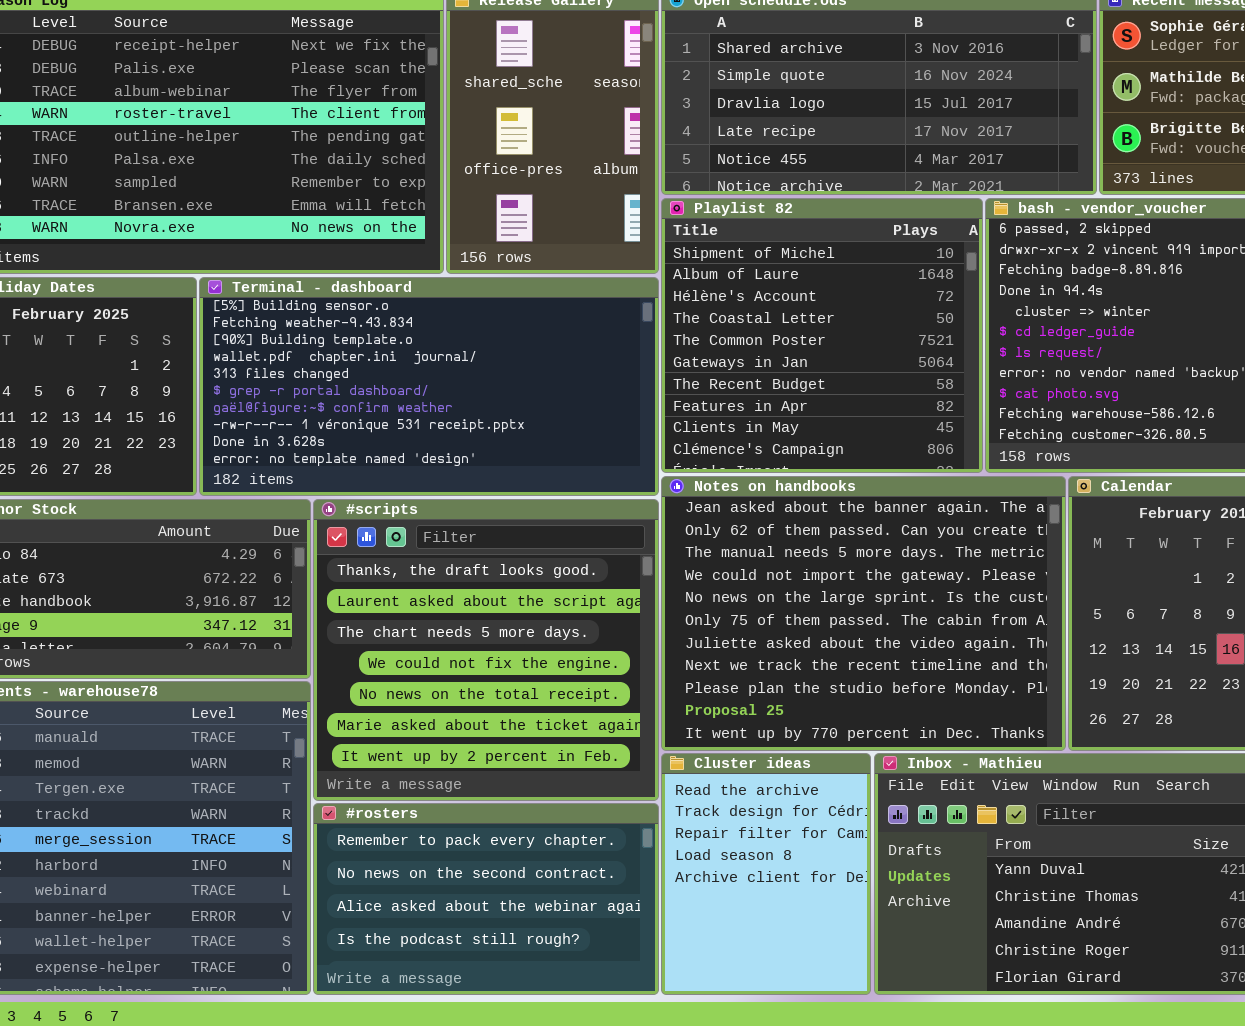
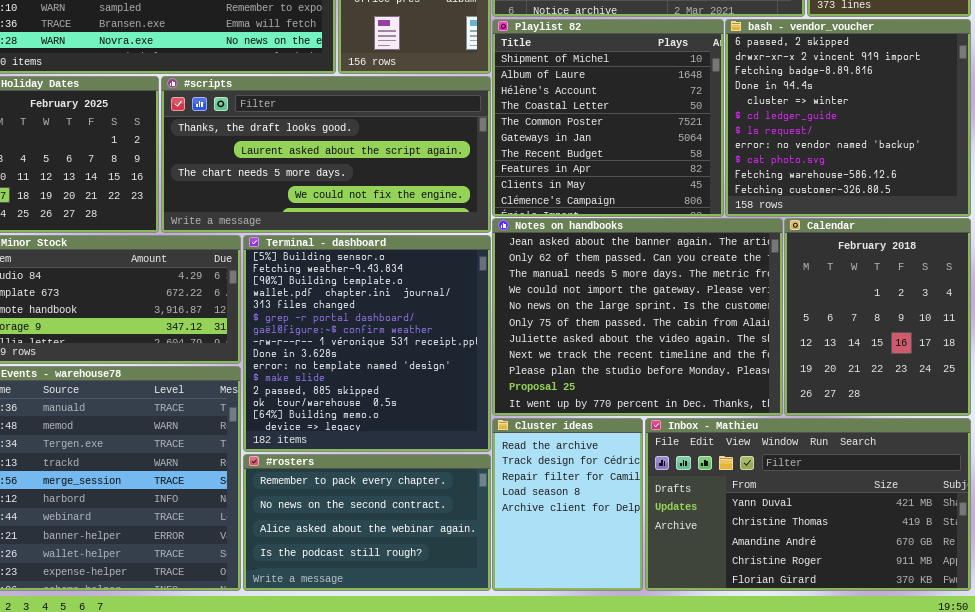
Terminal - dashboard: [199,277,659,496] -> [243,235,491,452], moved, resized
#scripts: [313,499,659,801] -> [161,76,491,233], moved, resized

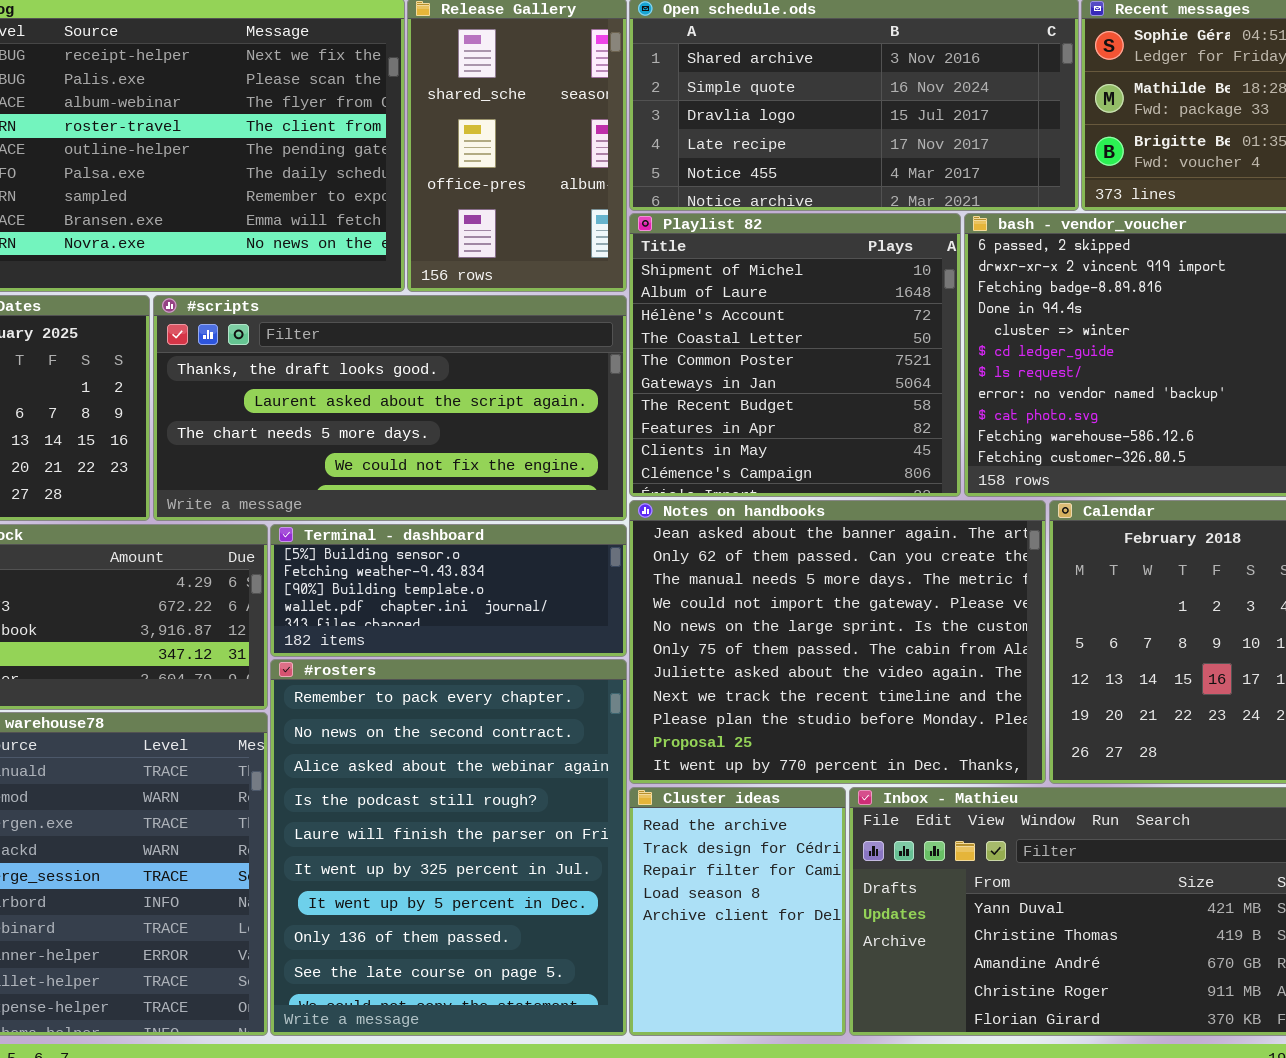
Terminal - dashboard: [243,235,491,452] -> [270,524,627,657], resized
#rosters: [243,454,491,591] -> [270,659,627,1036], resized

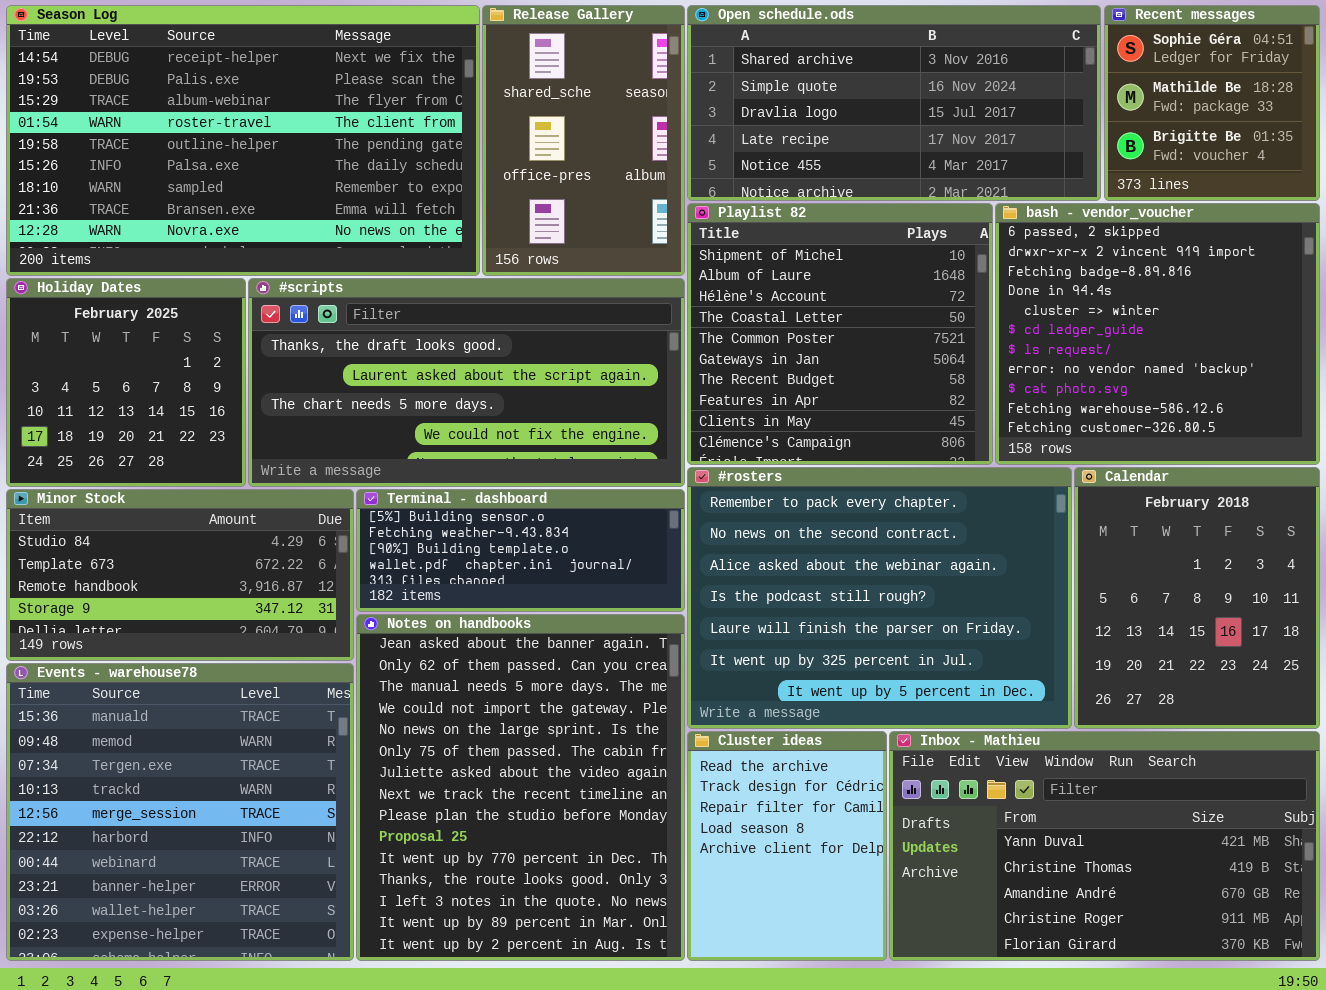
Notes on handbooks: [629,500,1046,784] -> [356,614,685,961], moved, resized
#rosters: [270,659,627,1036] -> [687,467,1072,729], moved, resized

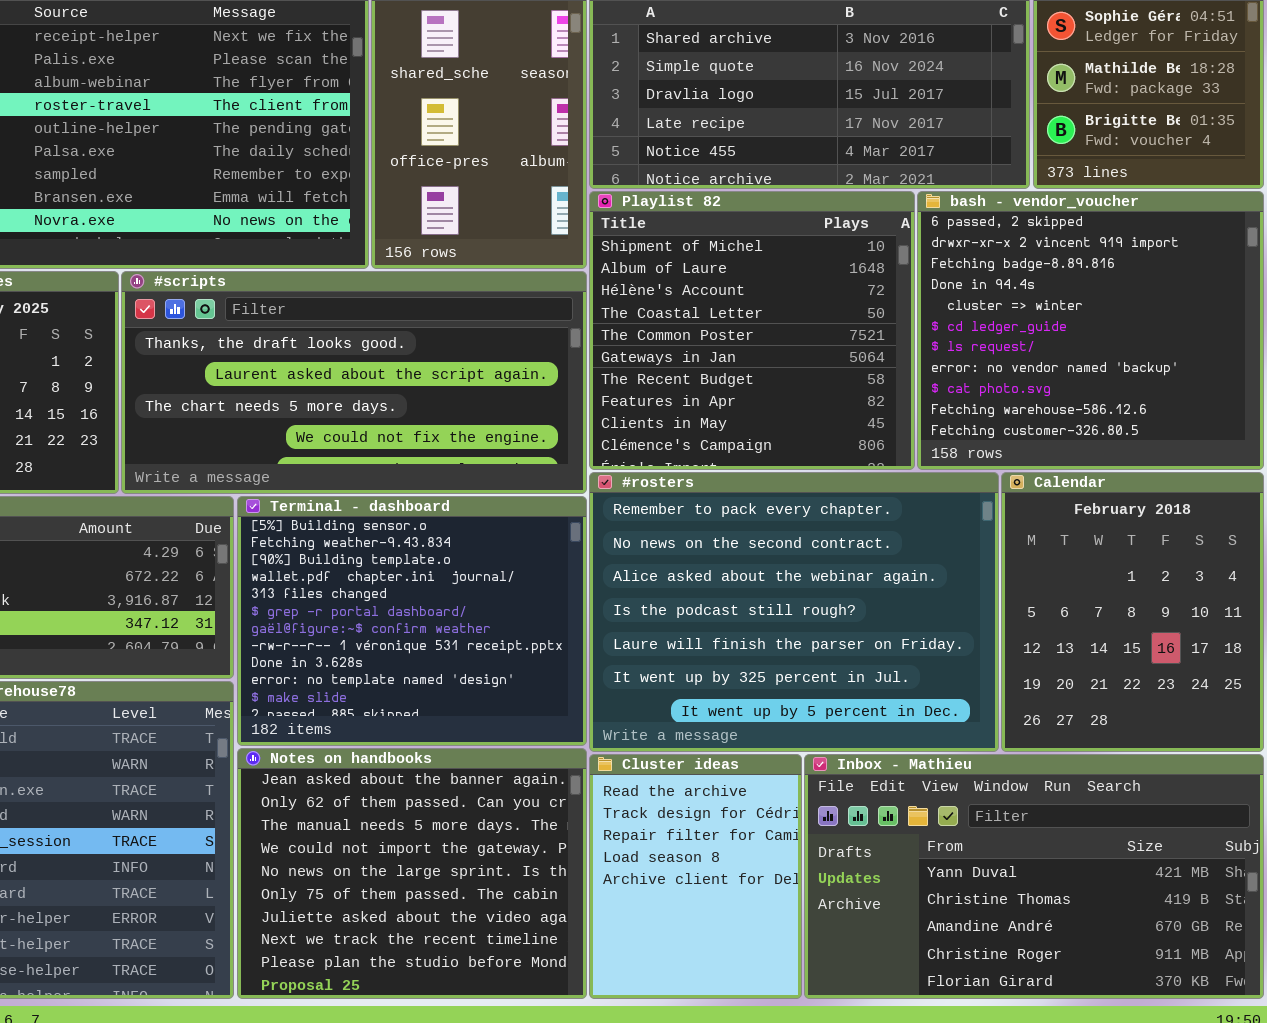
Terminal - dashboard: [356,489,685,612] -> [237,496,587,746], resized
Notes on handbooks: [356,614,685,961] -> [237,748,587,999], resized

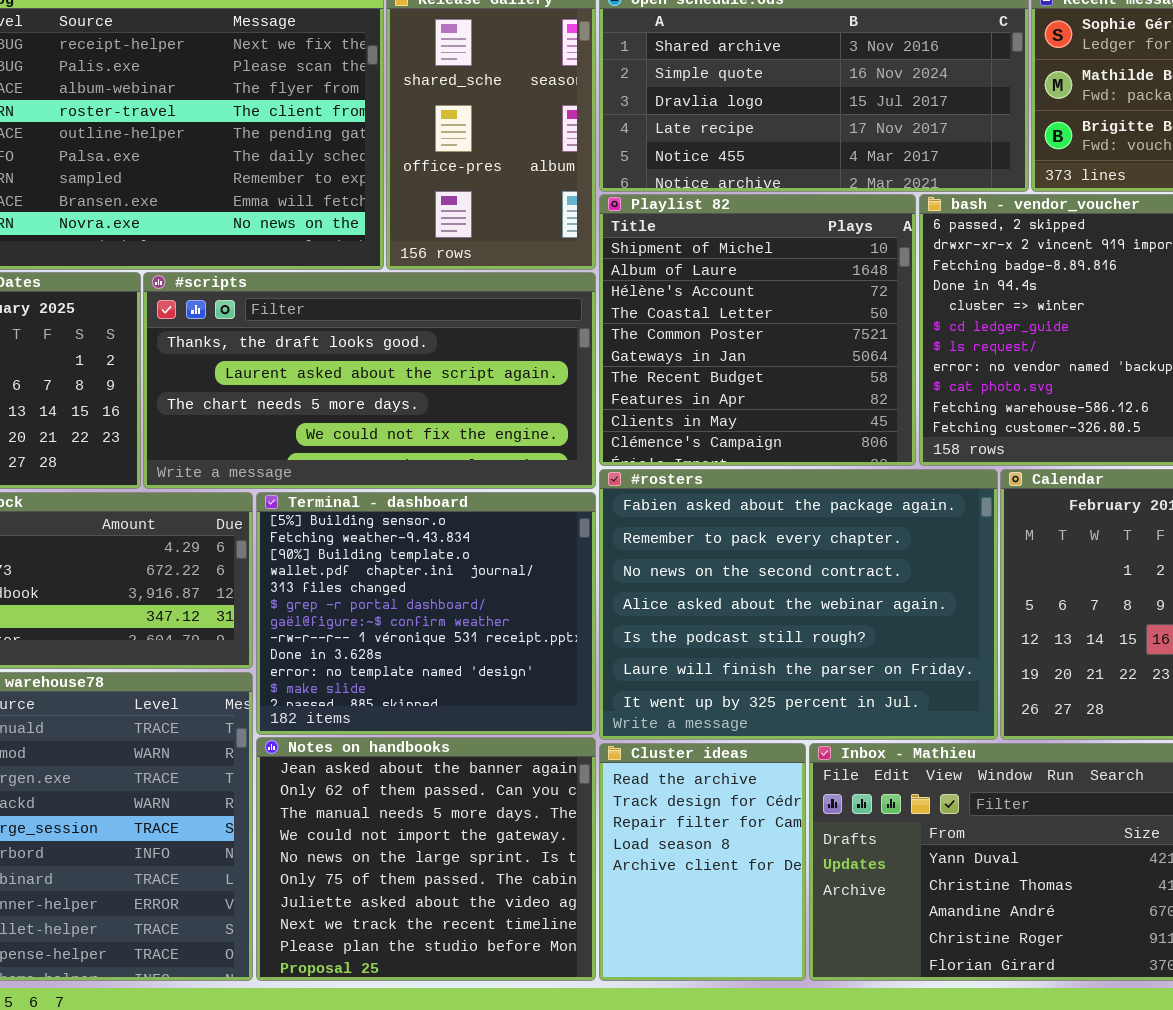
#rosters: [589,472,999,752] -> [599,469,998,740], scrolled up 1 row

